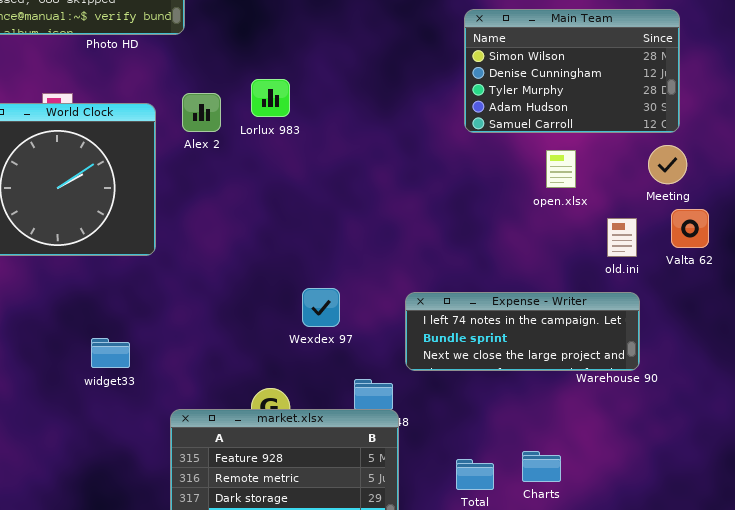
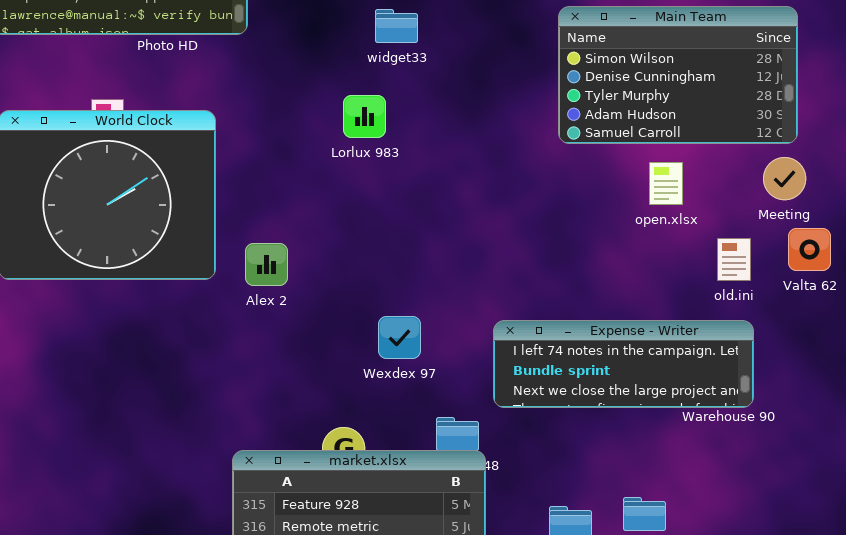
Lorlux 983: [251,79,290,117] -> [343,95,386,138], moved
Alex 2: [182,93,221,132] -> [245,243,288,286], moved
widget33: [91,338,130,368] -> [375,9,418,43], moved

